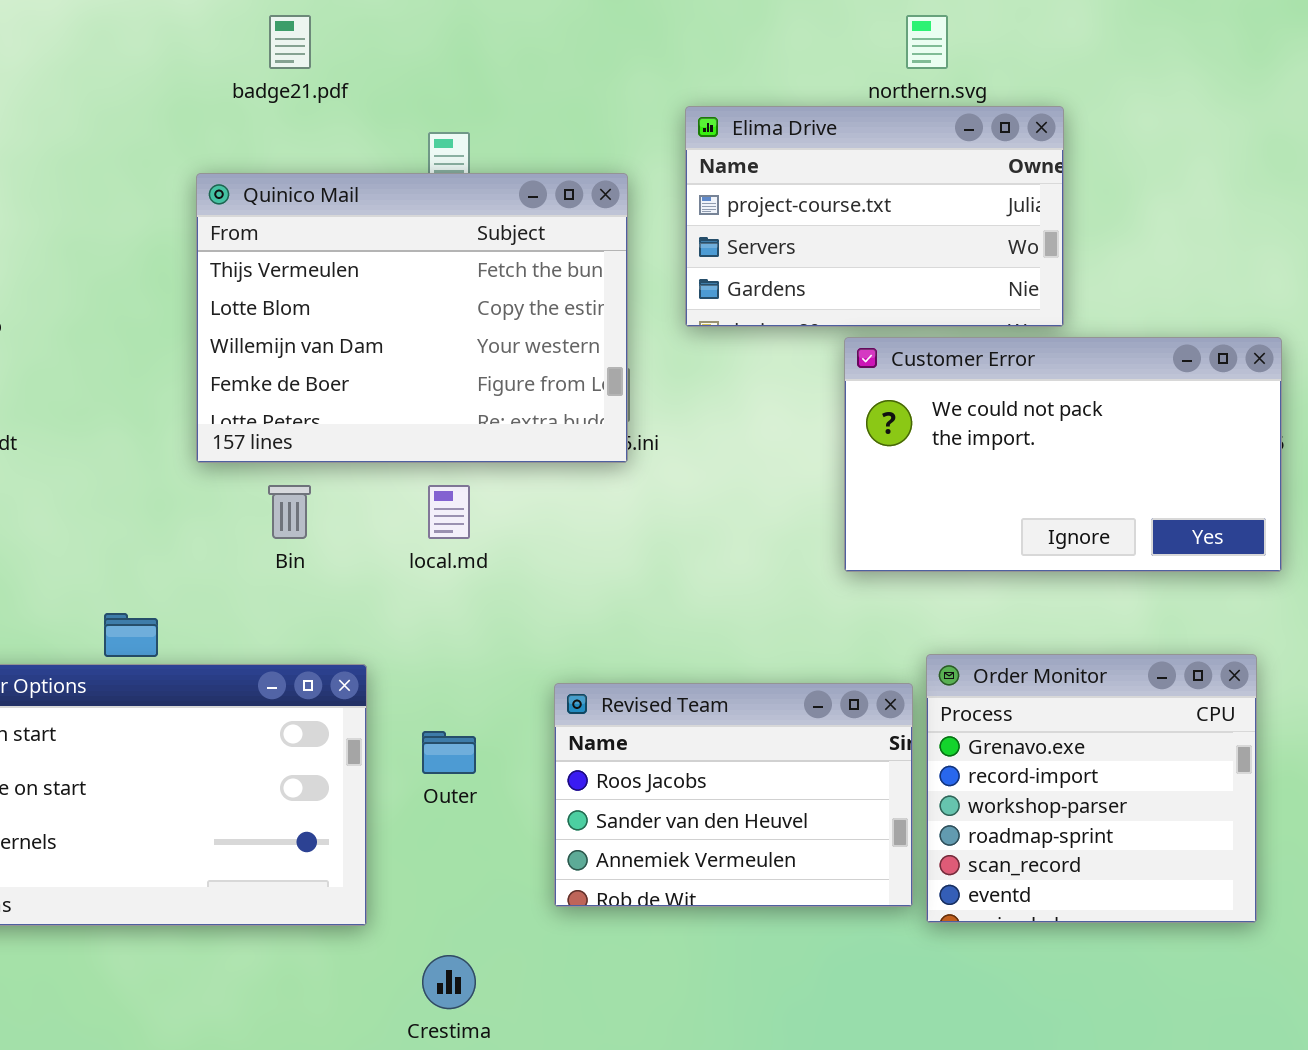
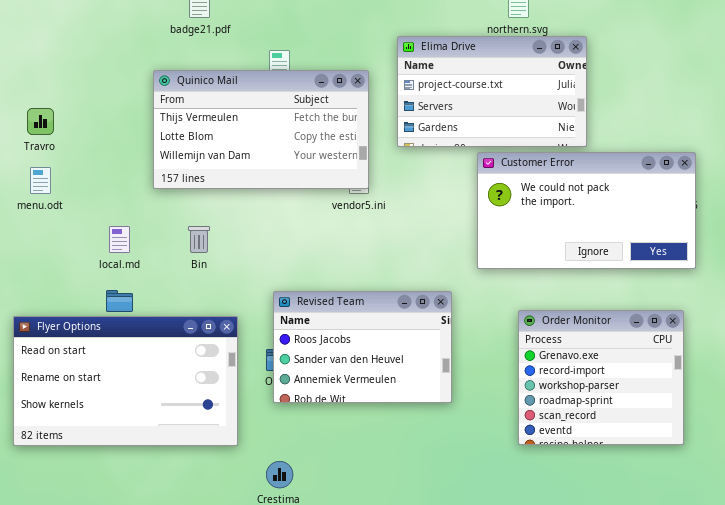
Quinico Mail: [196,173,628,463] -> [153,70,369,189], resized
local.md: [428,485,470,539] -> [109,226,130,253], moved
Revised Team: [554,683,913,907] -> [273,291,452,403], moved

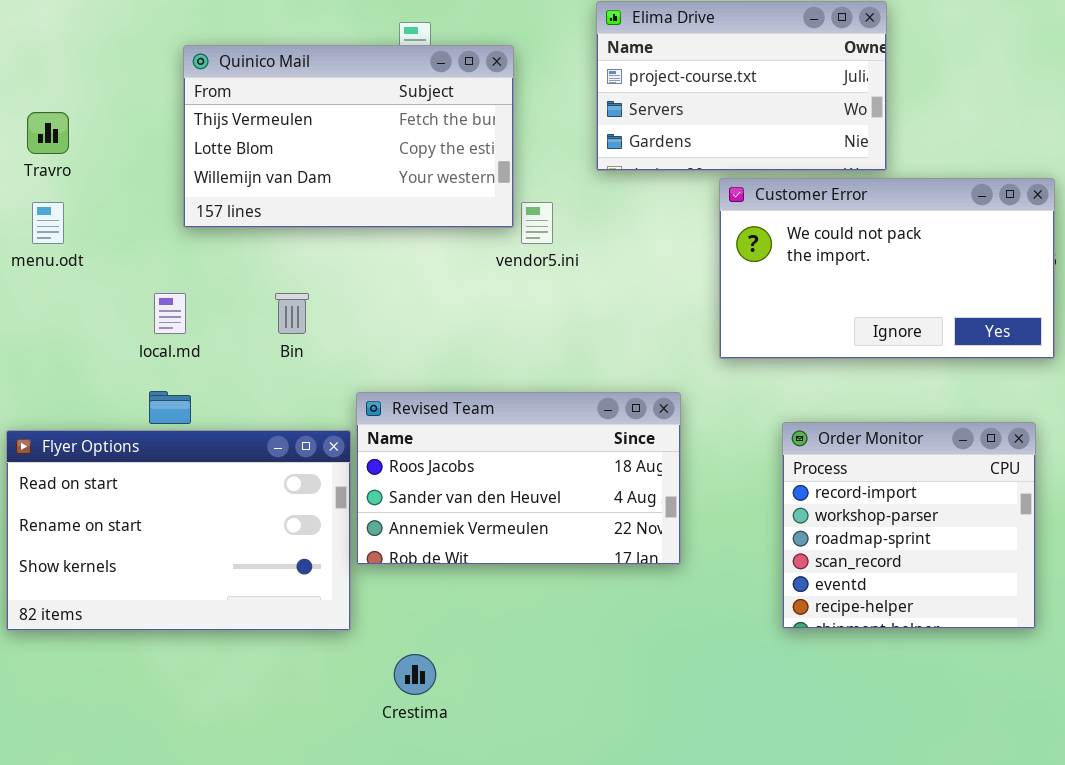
Quinico Mail: [153,70,369,189] -> [183,45,514,228], moved
Revised Team: [273,291,452,403] -> [356,392,681,565], resized
Order Monitor: [518,310,684,445] -> [782,422,1036,629], scrolled down 1 row

